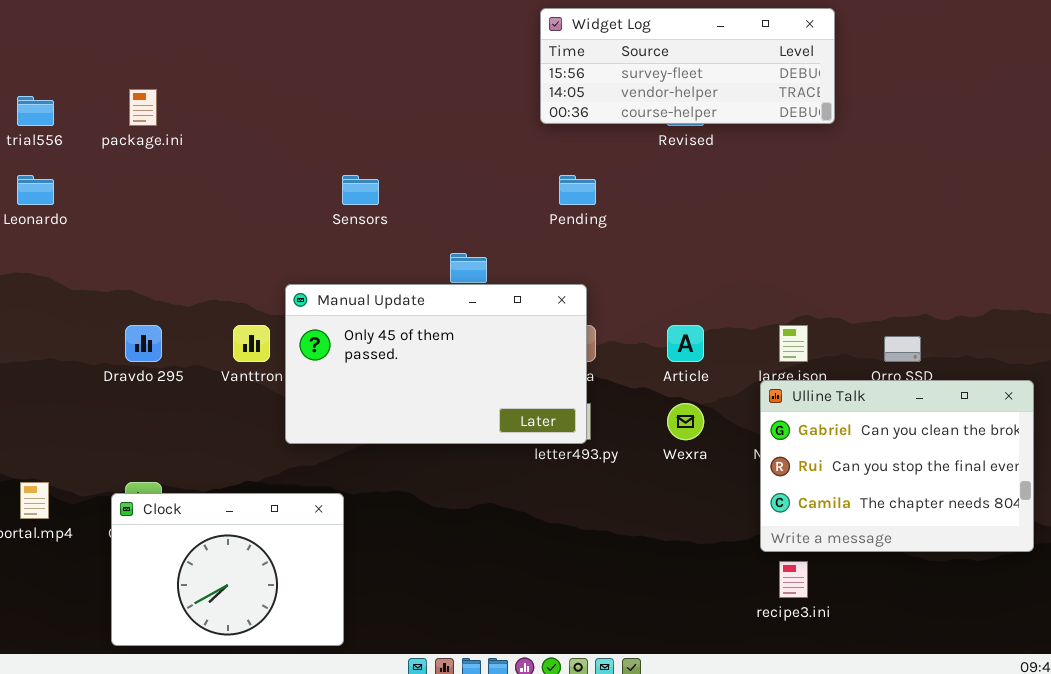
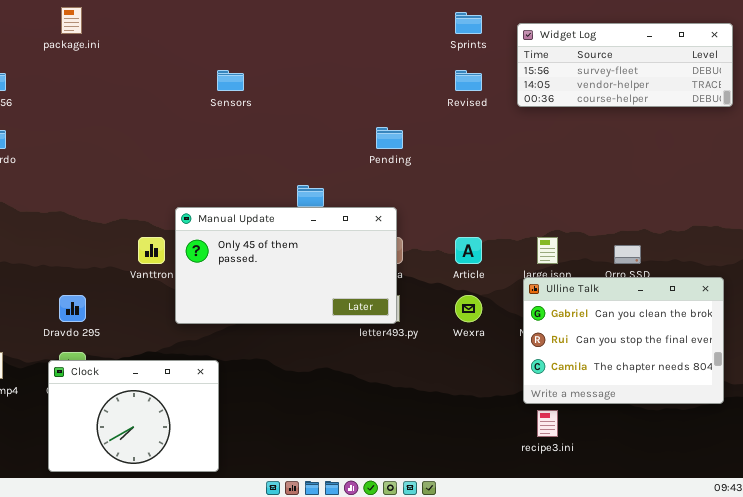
Widget Log: [540,8,835,124] -> [517,23,733,107], moved
package.ini: [129,89,157,126] -> [61,7,82,34], moved
Sensors: [342,175,379,205] -> [217,70,244,91], moved
Dravdo 295: [125,325,162,362] -> [59,295,86,322], moved

